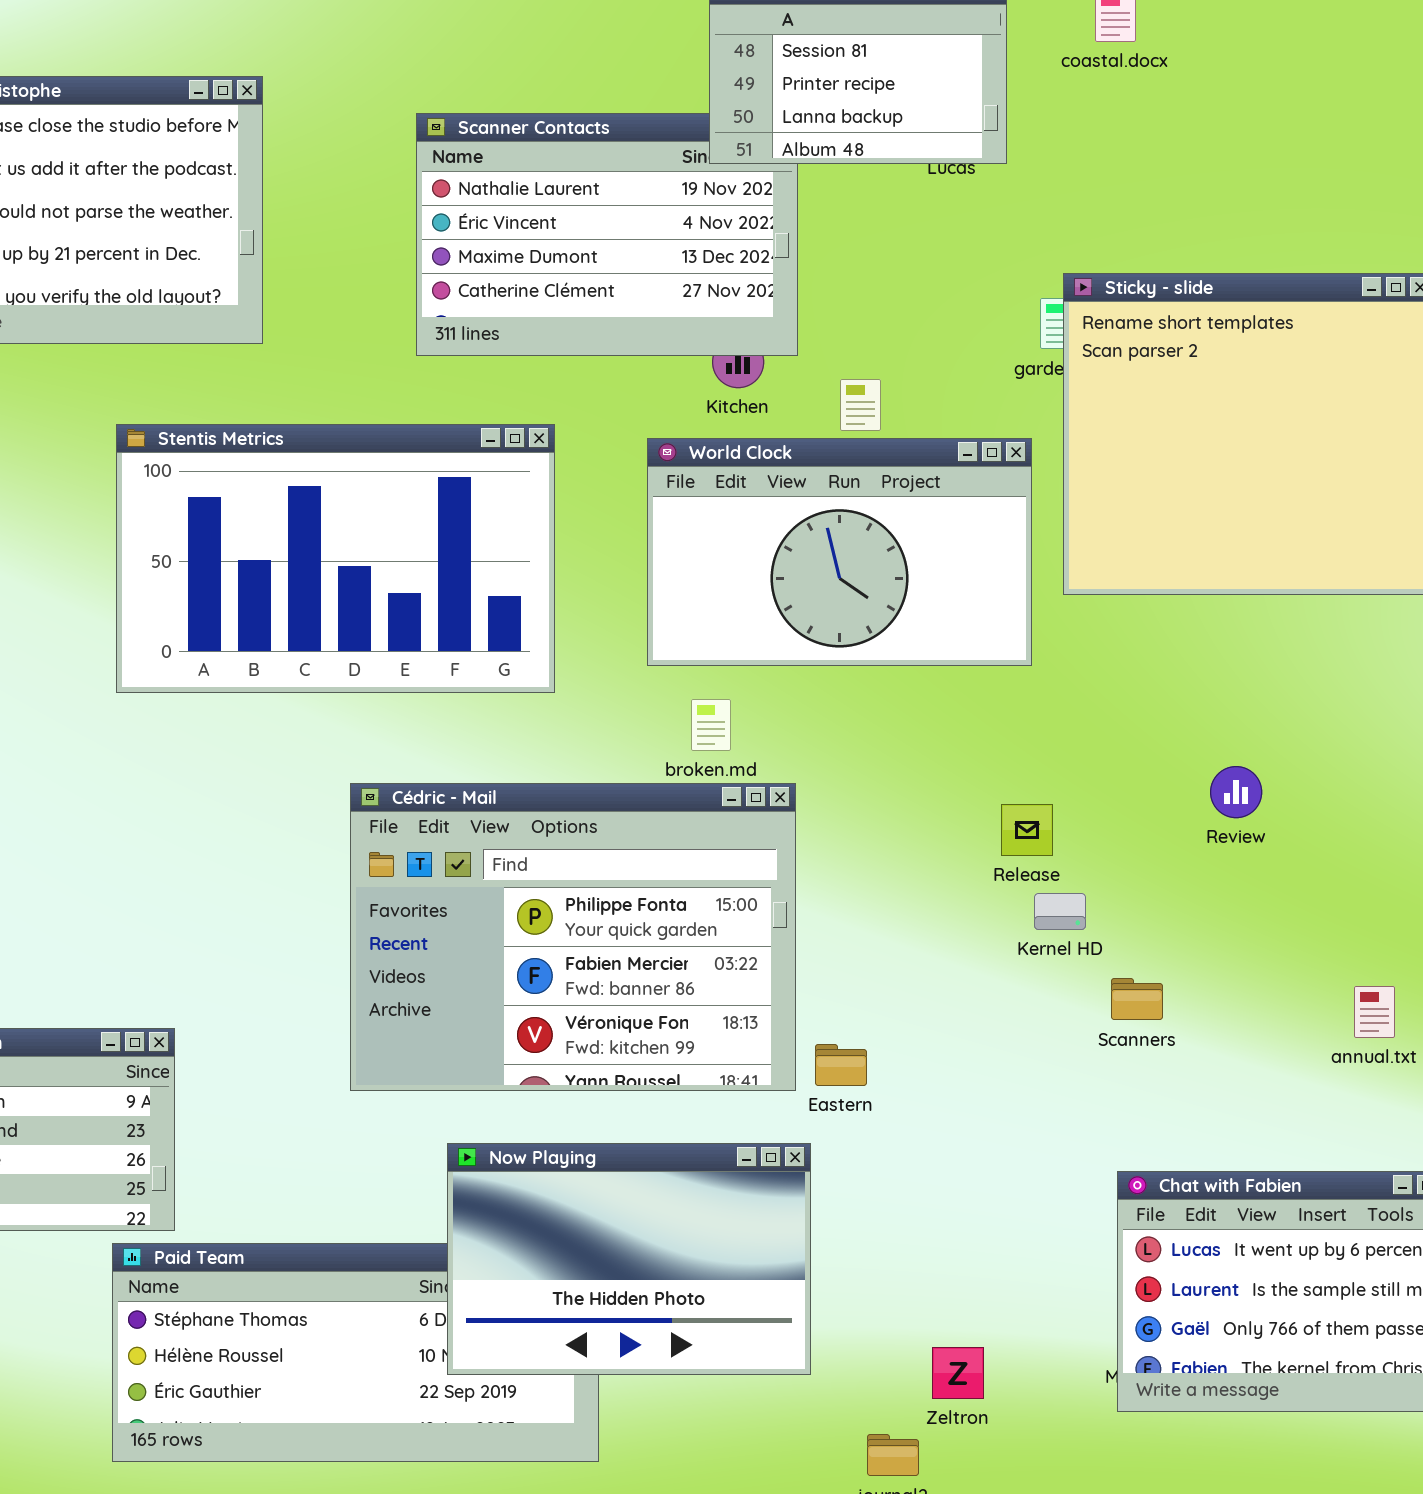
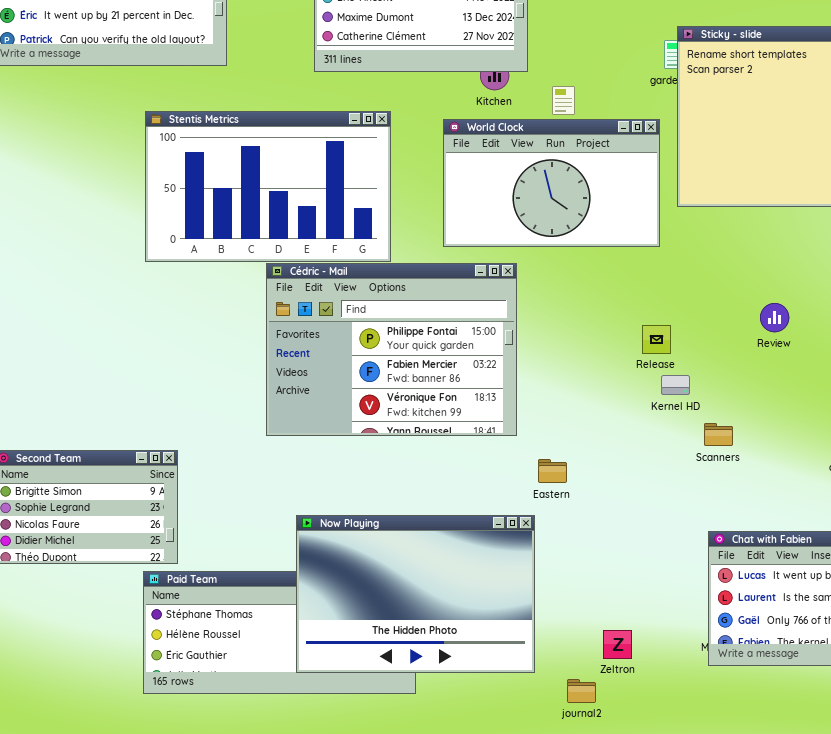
Cédric - Mail: [350,783,796,1091] -> [266,263,517,436], moved
Now Playing: [447,1143,811,1375] -> [296,515,535,673], resized

